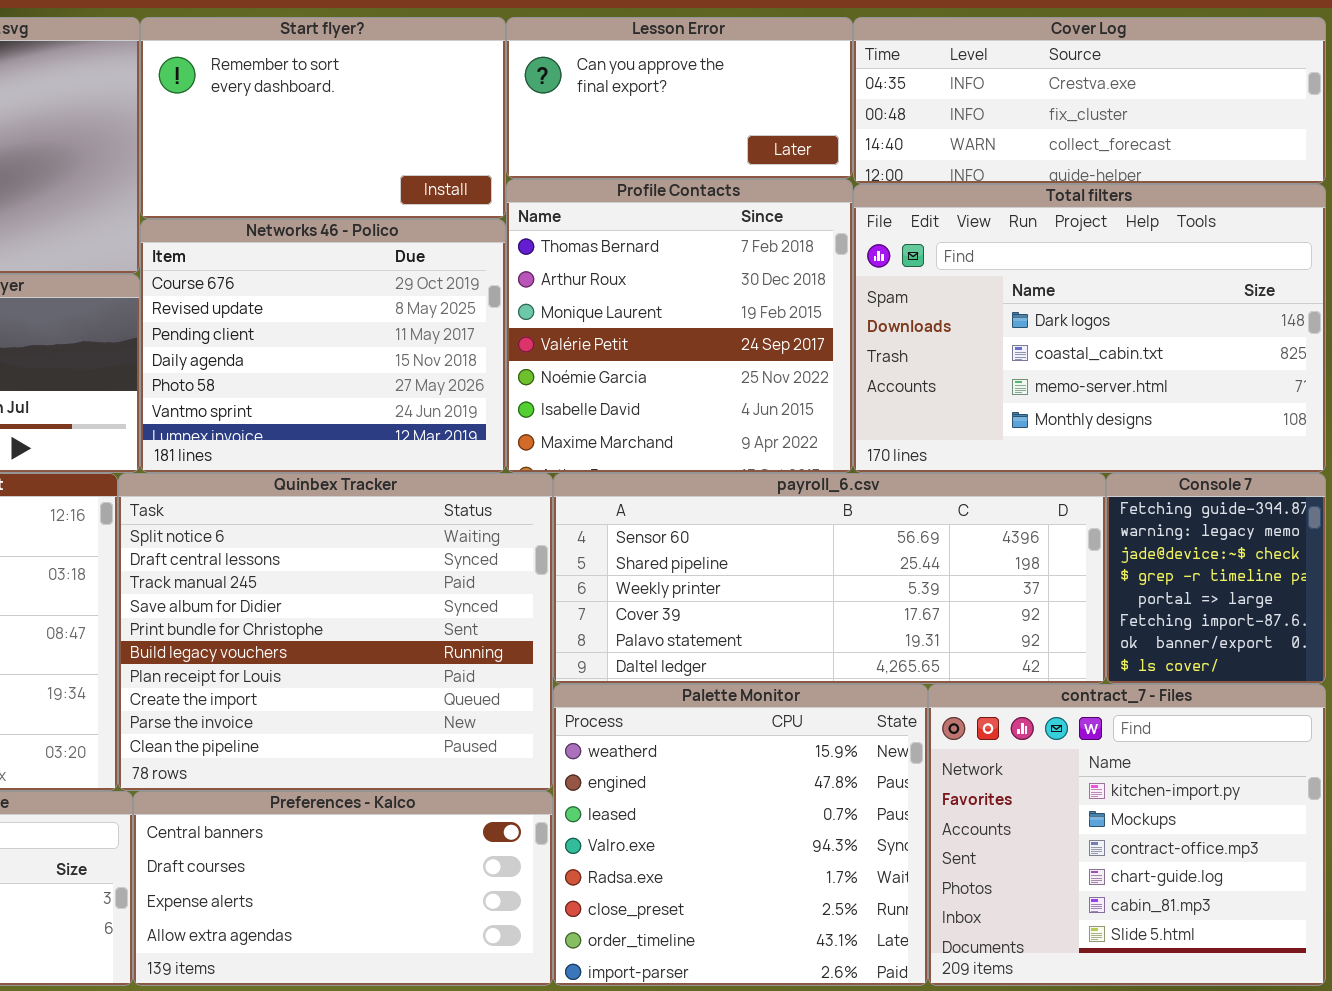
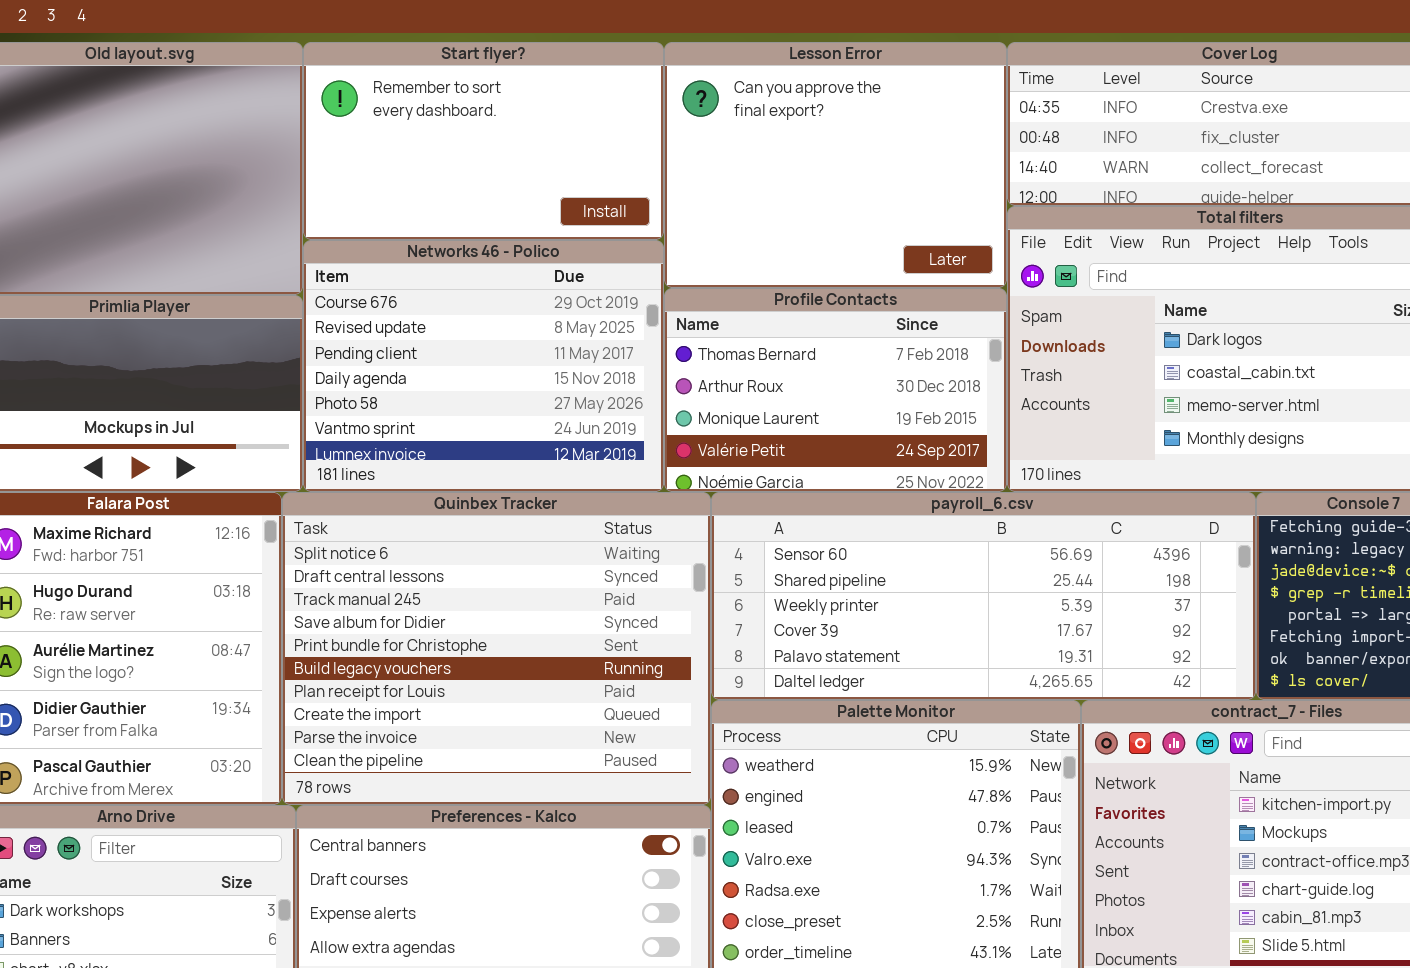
Lesson Error: [506,17,853,179] -> [664,42,1007,288], resized
Profile Contacts: [506,179,853,473] -> [664,288,1007,492], resized

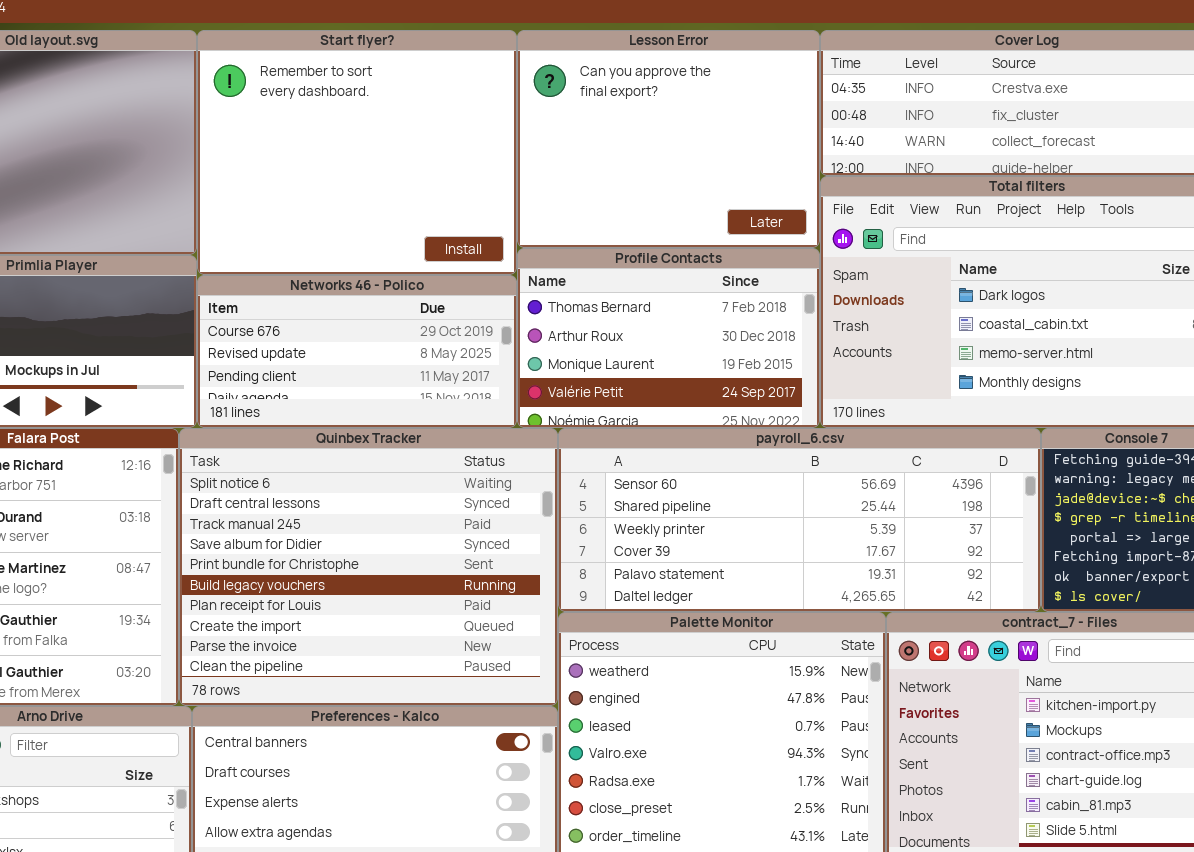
Start flyer?: [303,42,664,240] -> [197,30,517,275], resized
Networks 46 - Polico: [303,240,664,492] -> [197,275,517,428], resized

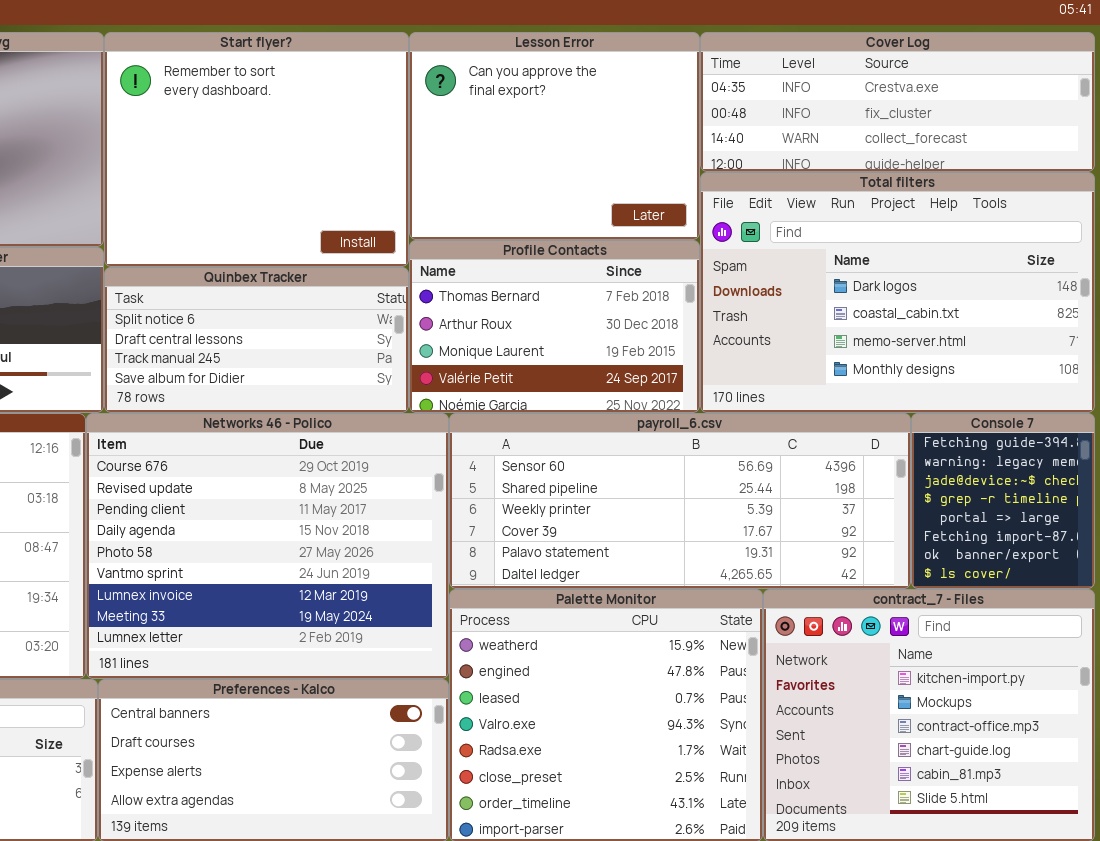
Networks 46 - Polico: [197,275,517,428] -> [86,413,449,679], moved, resized
Quinbex Tracker: [179,428,558,706] -> [104,267,409,413], moved, resized

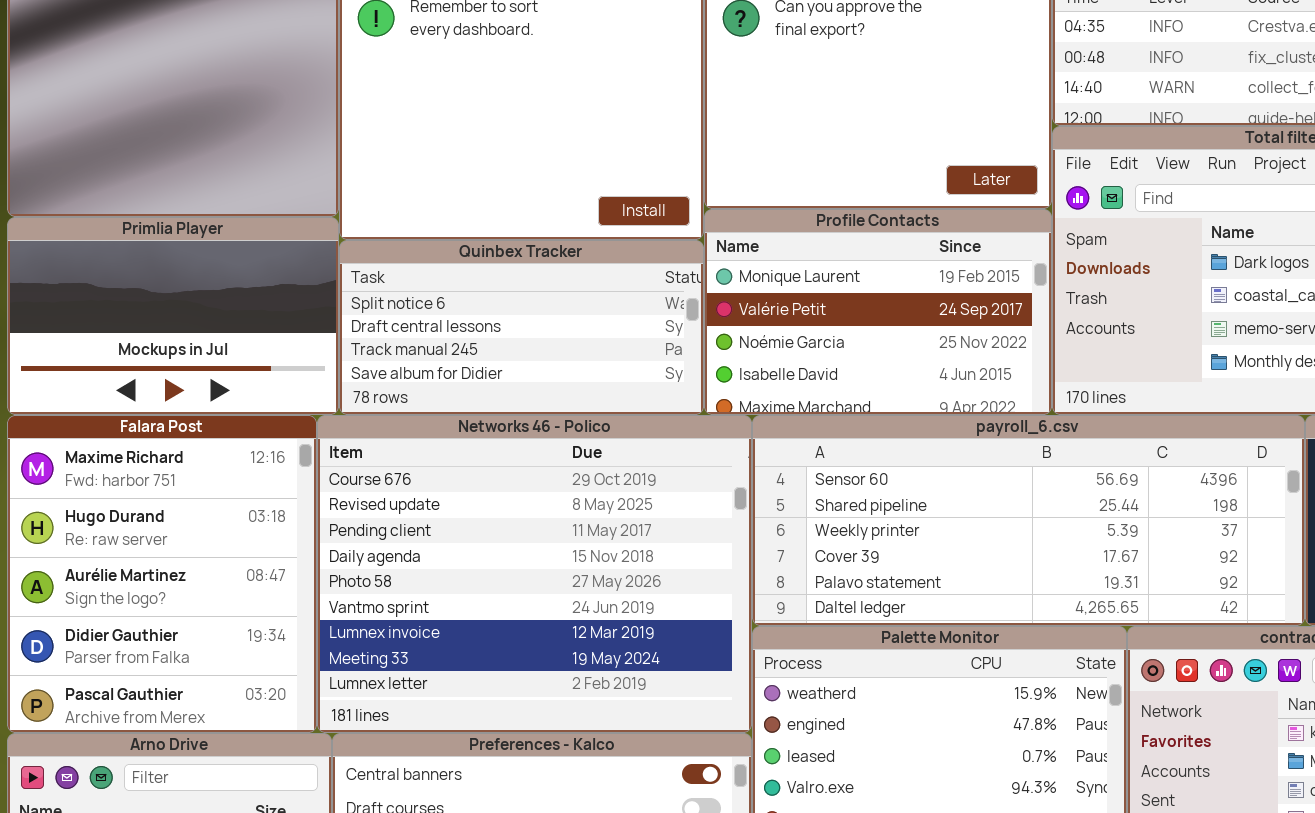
Profile Contacts: [409,240,700,413] -> [704,209,1052,415], scrolled down 2 rows

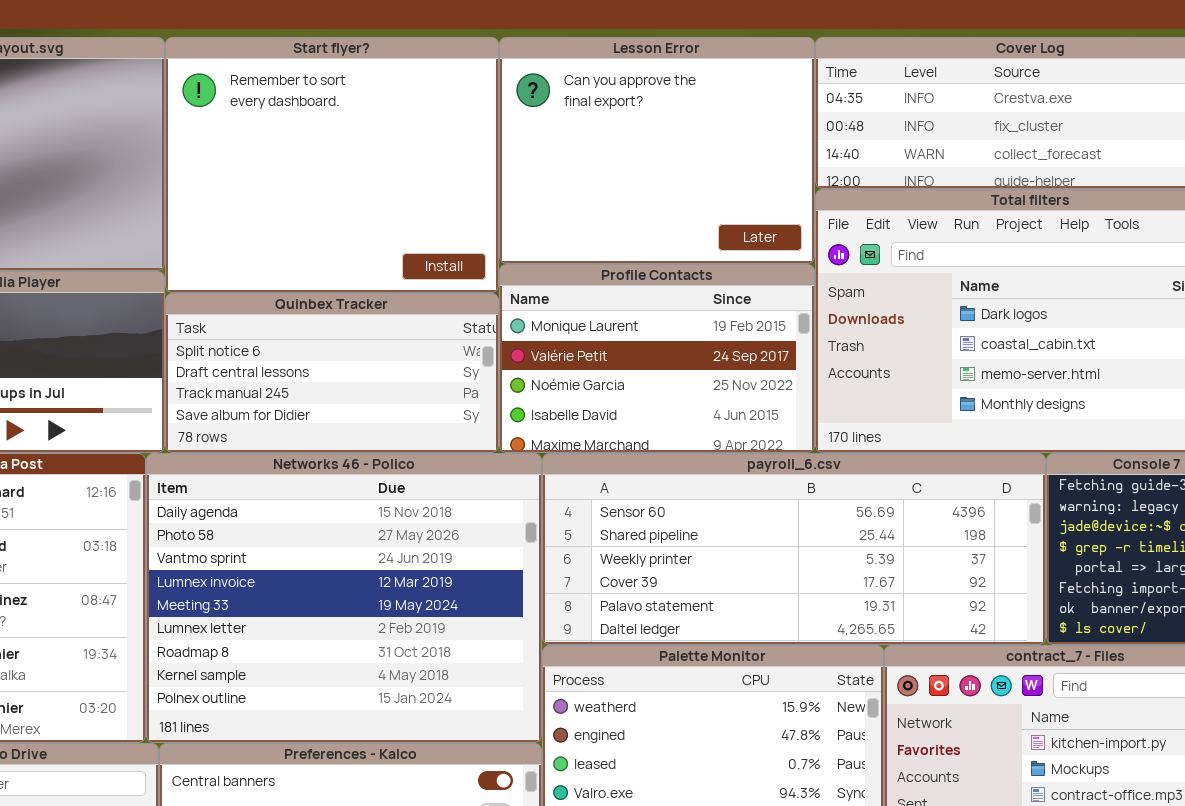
Networks 46 - Polico: [317,415,752,733] -> [146,453,542,743], scrolled down 3 rows

